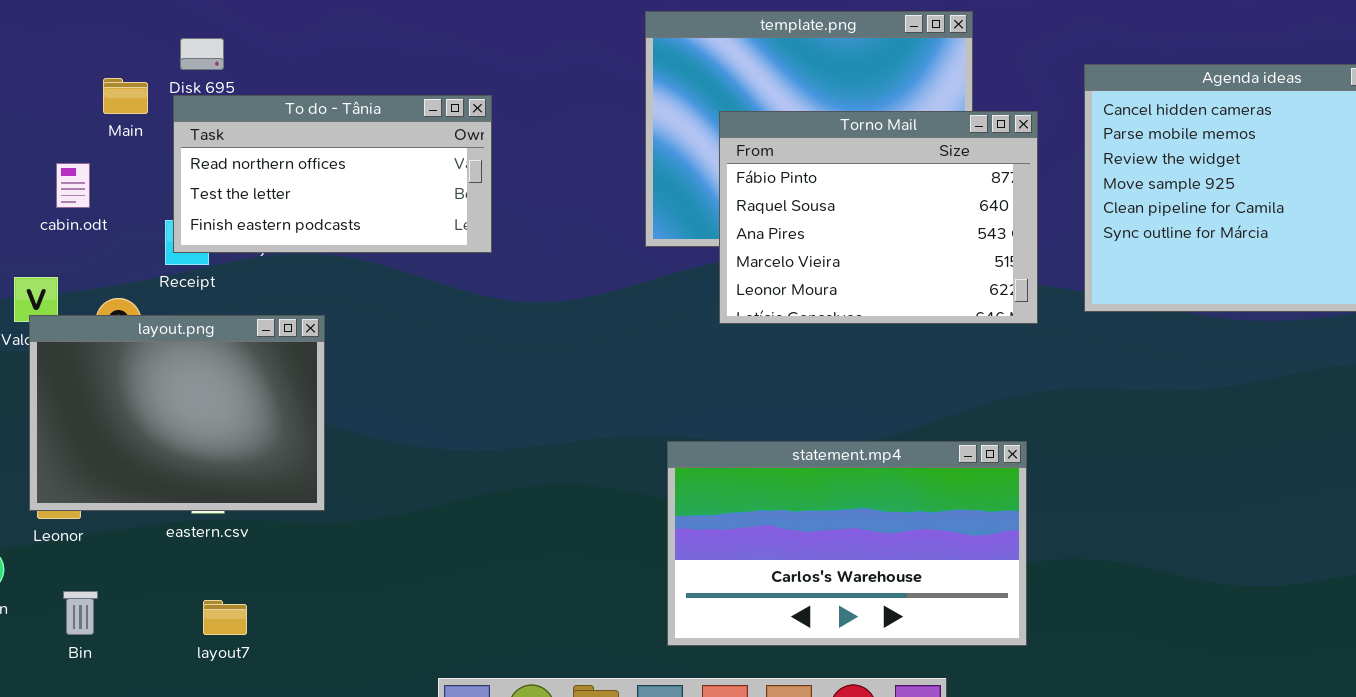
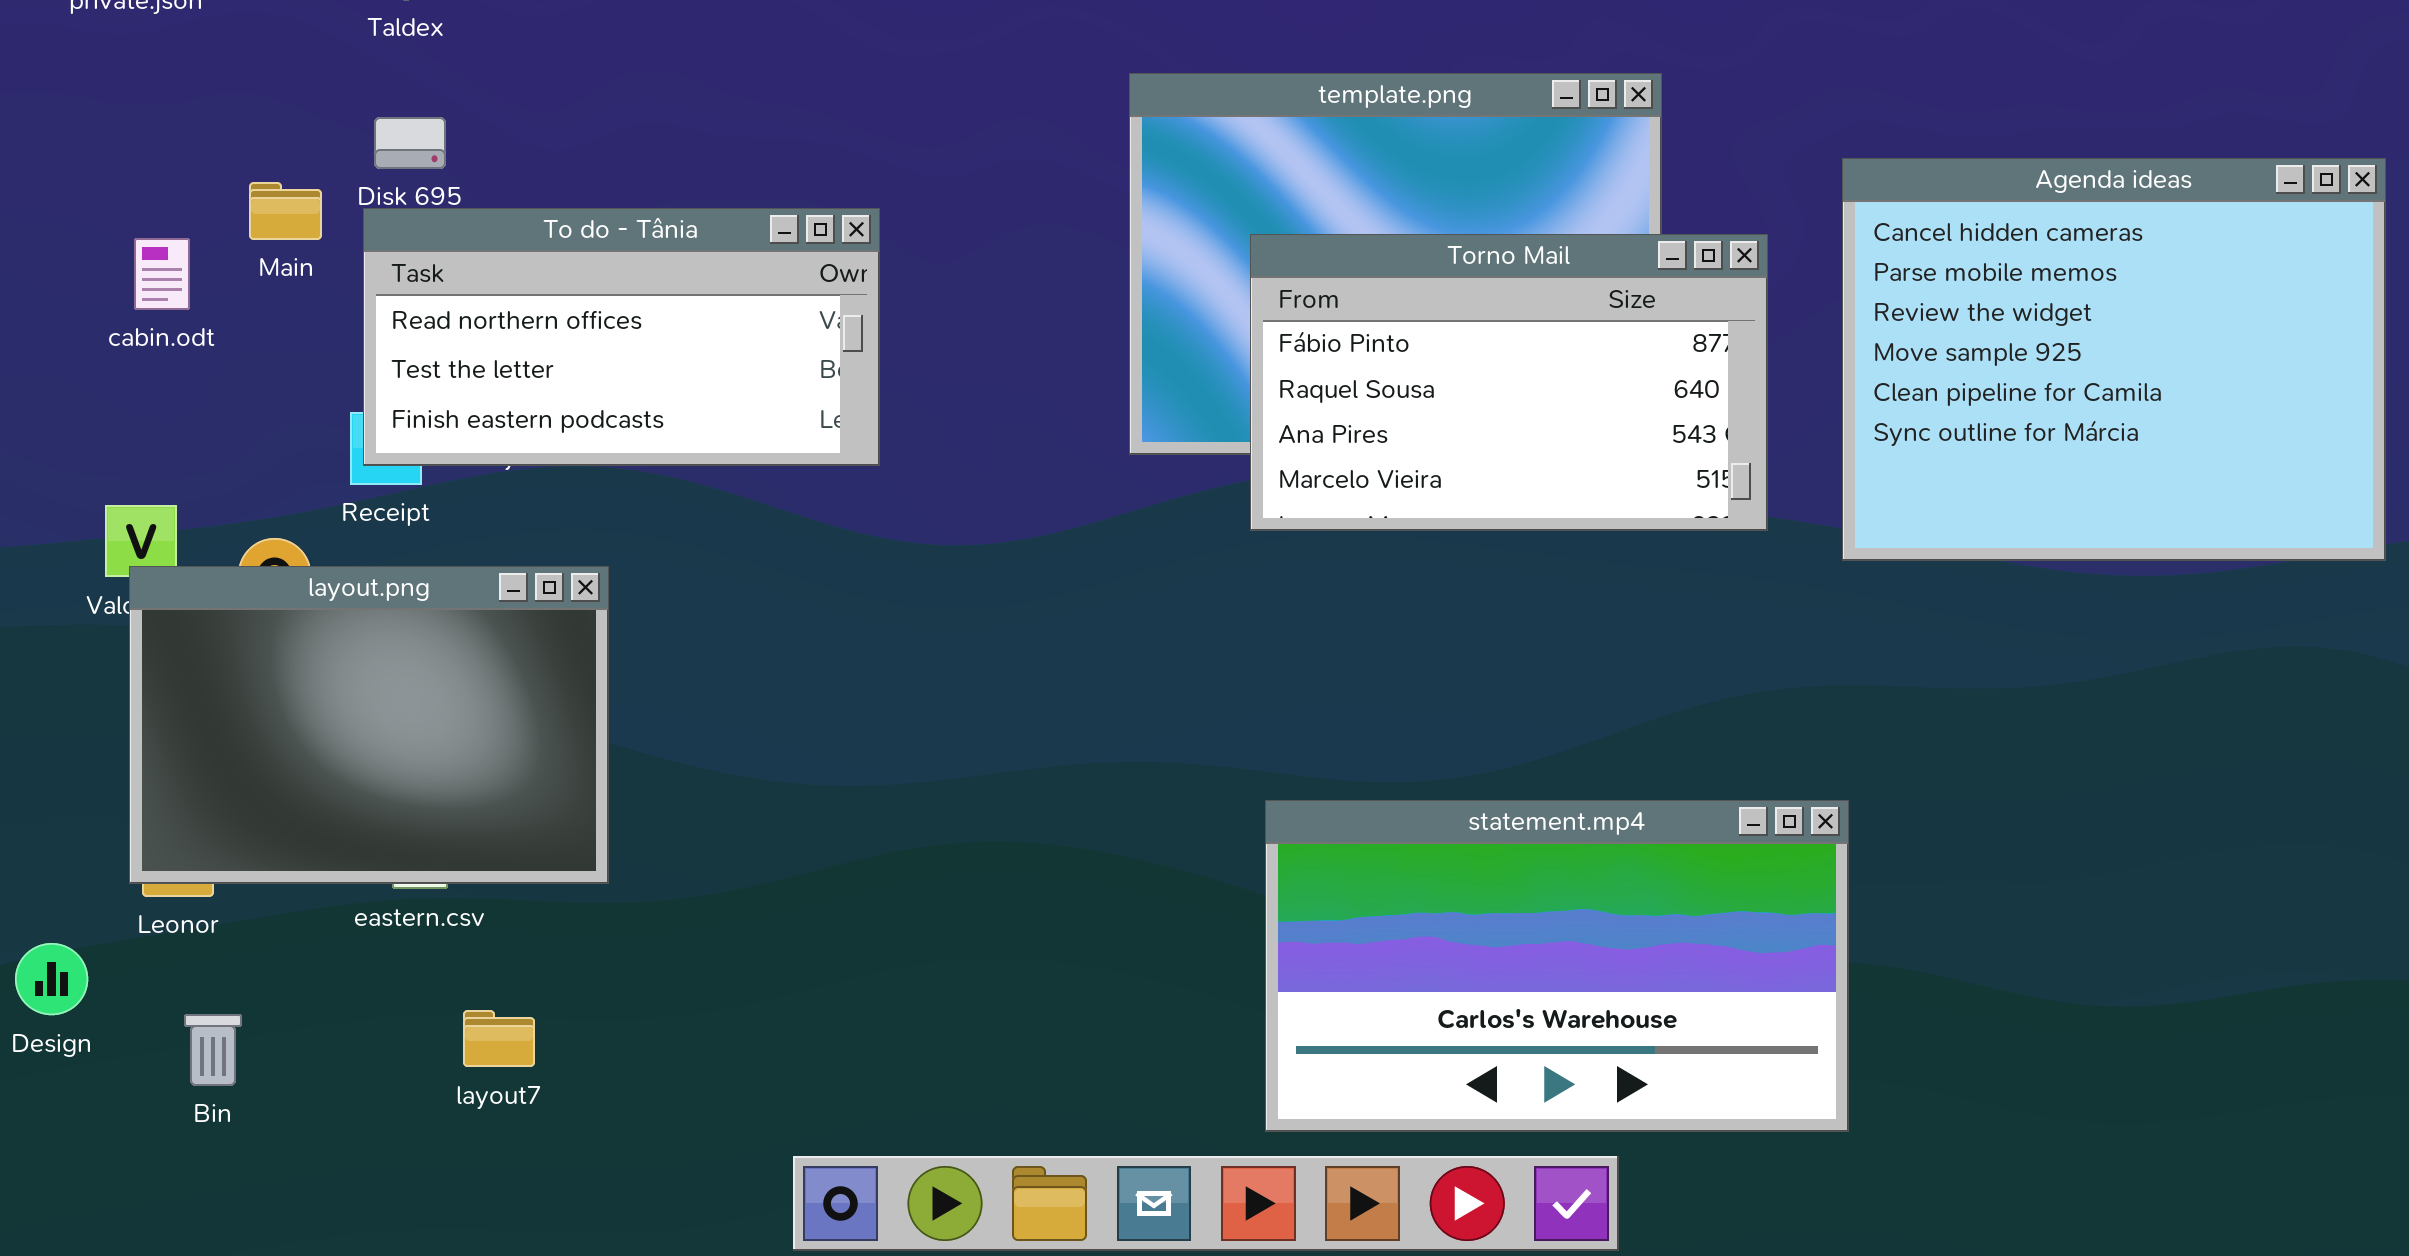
Torno Mail: [719,111,1038,324] -> [1250,234,1768,531], resized
cabin.odt: [56,163,90,208] -> [134,238,190,310], moved
statement.mp4: [667,441,1027,646] -> [1265,800,1849,1132], moved
layout7: [203,600,247,635] -> [463,1010,535,1067], moved

